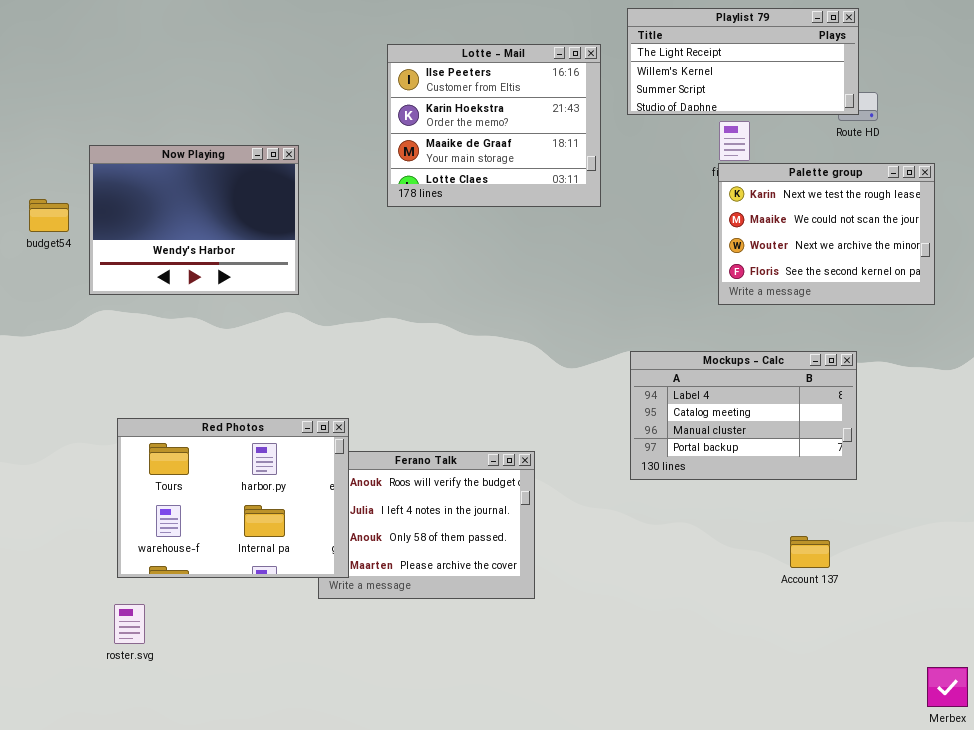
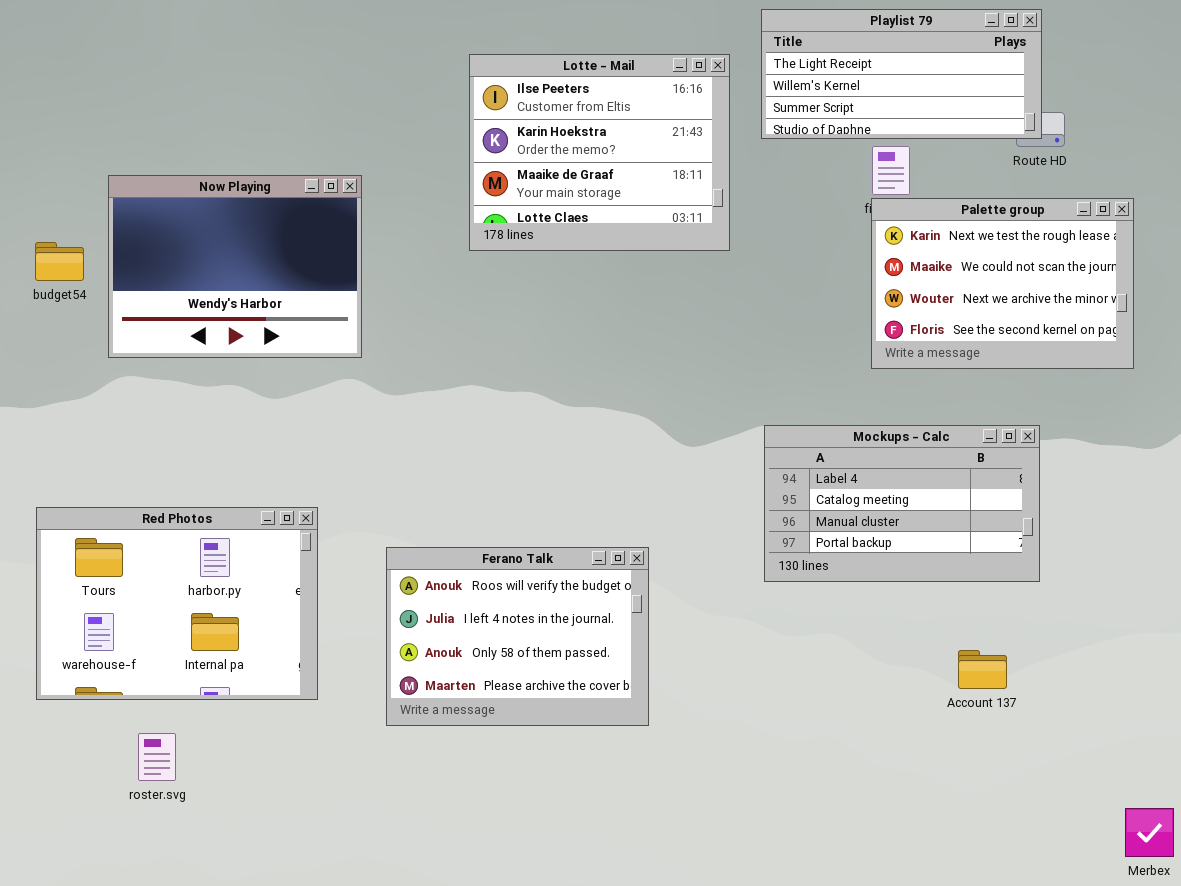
Red Photos: [117,418,349,578] -> [36,507,318,700], moved

